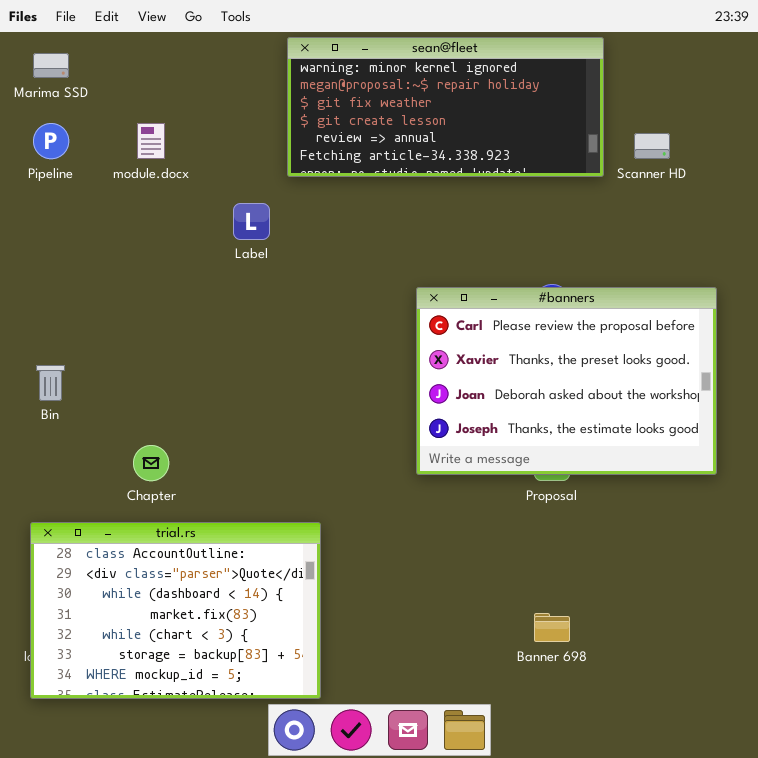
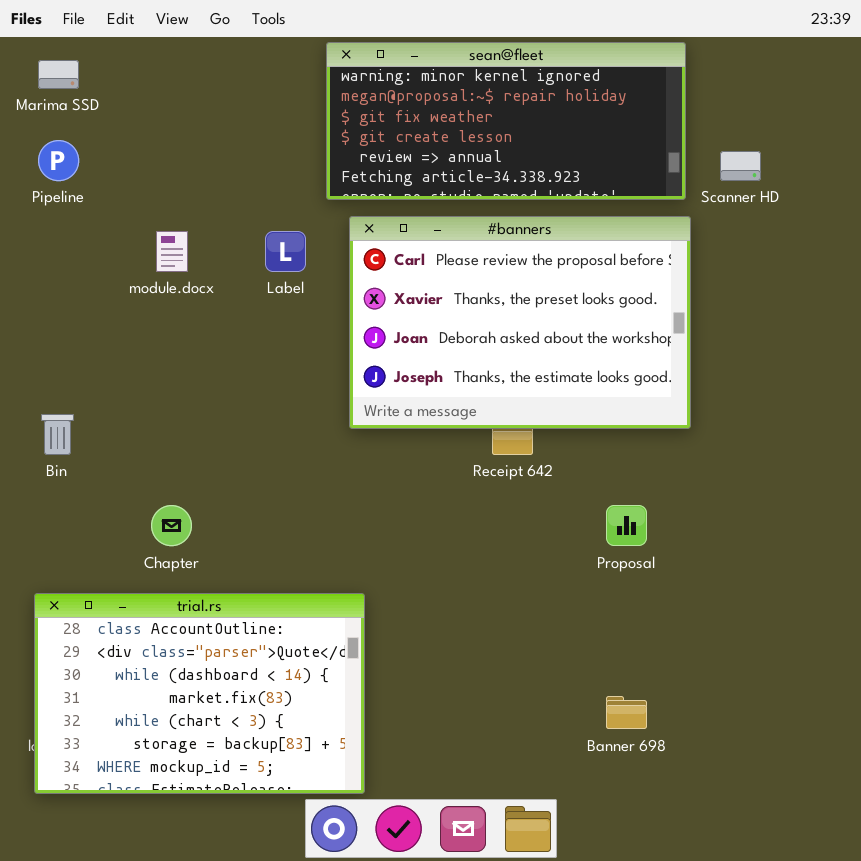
module.docx: [137,123,165,159] -> [156,231,188,272], moved
#banners: [416,287,717,475] -> [349,216,691,429], moved

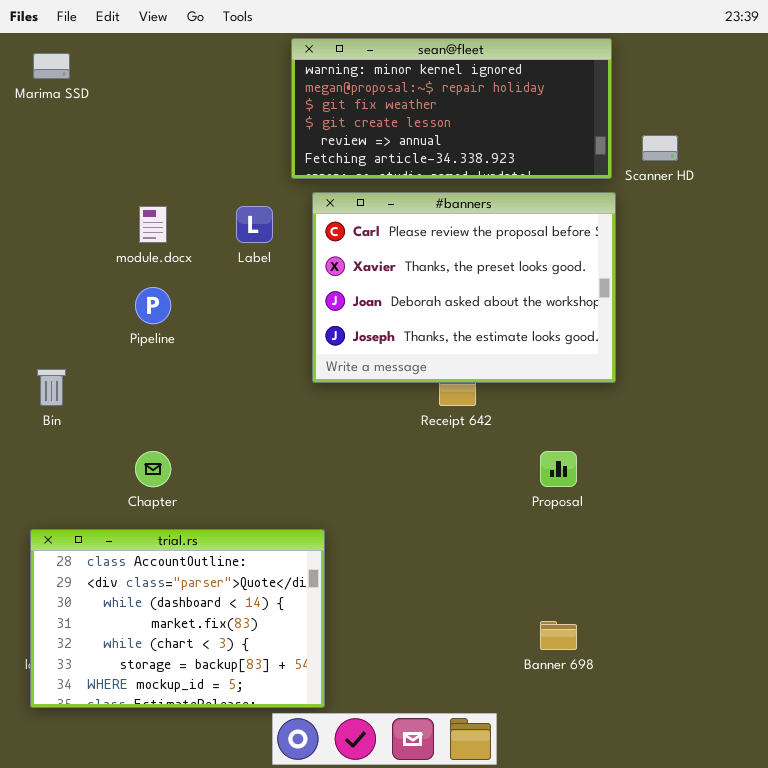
Pipeline: [38,140,79,181] -> [135,287,171,324], moved

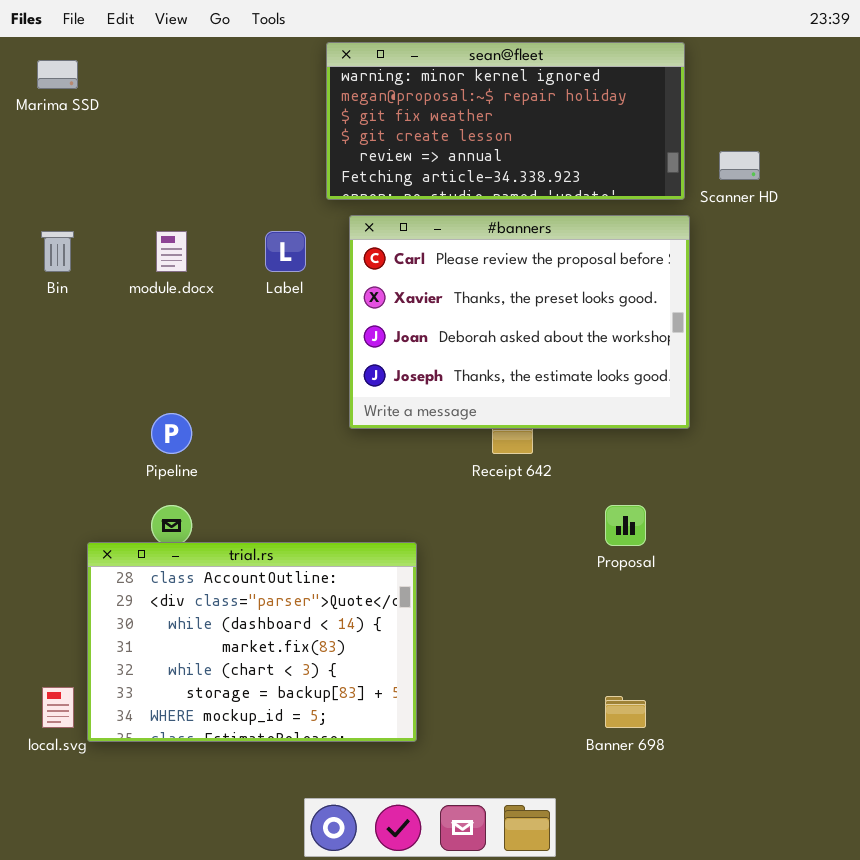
Pipeline: [135,287,171,324] -> [151,413,192,454], moved
Bin: [37,369,66,406] -> [41,231,74,272], moved
trial.rs: [30,529,325,708] -> [87,542,417,742], moved

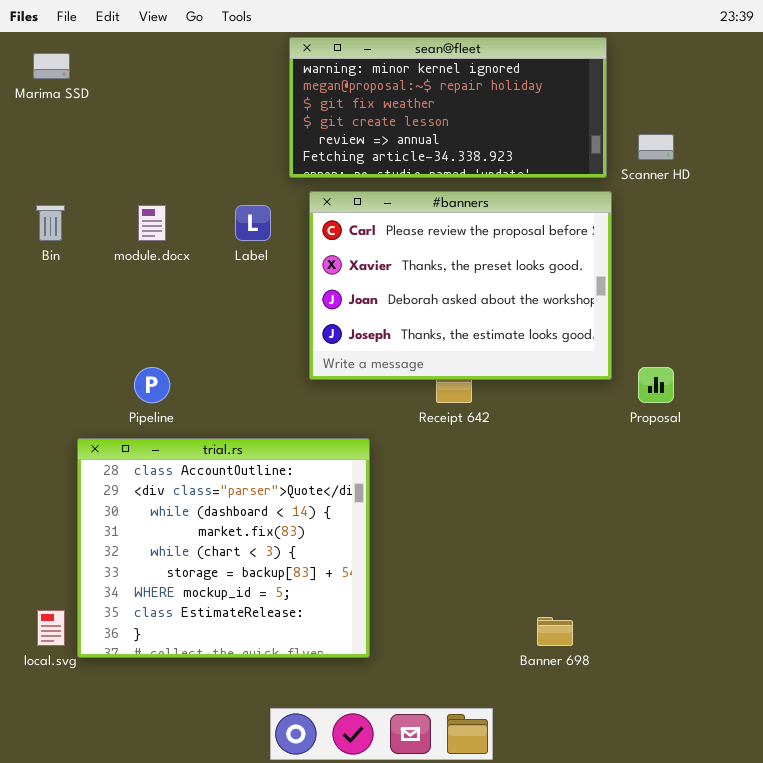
Proposal: [605,505,646,546] -> [638,367,674,403], moved
trial.rs: [87,542,417,742] -> [77,438,370,658], resized

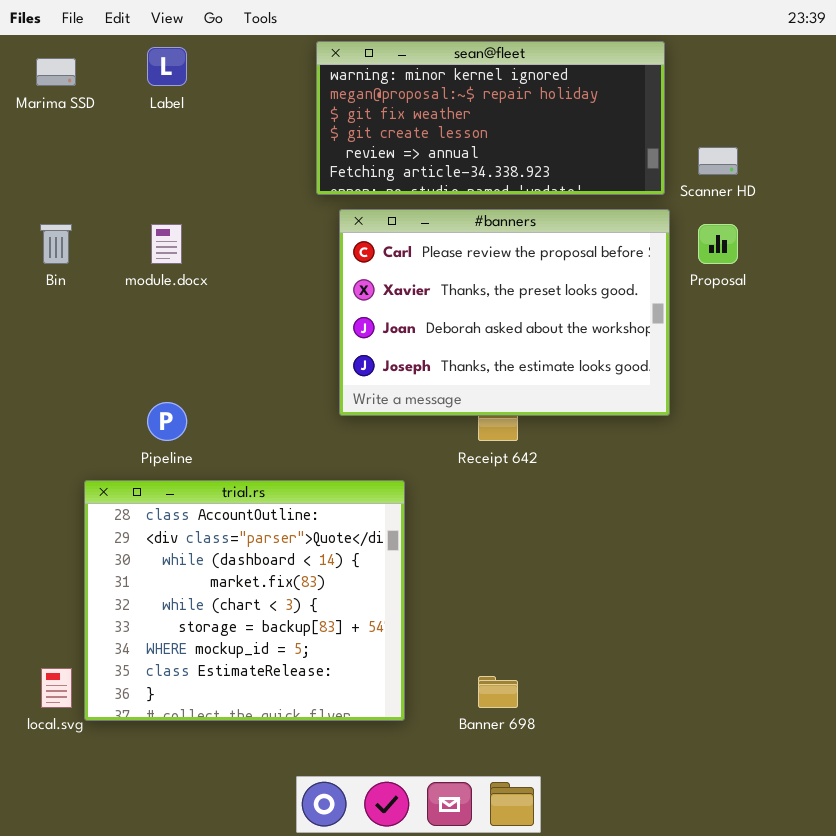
Label: [235,205,271,241] -> [147,47,187,86], moved
Proposal: [638,367,674,403] -> [698,224,738,264], moved
Banner 698: [537,617,573,646] -> [478,676,518,708], moved

